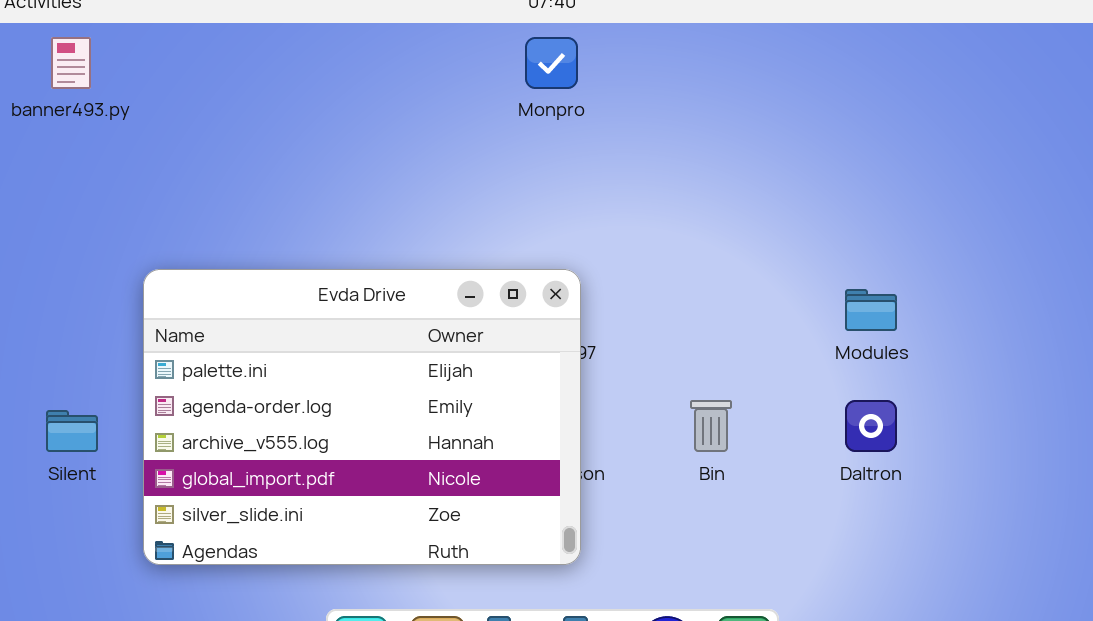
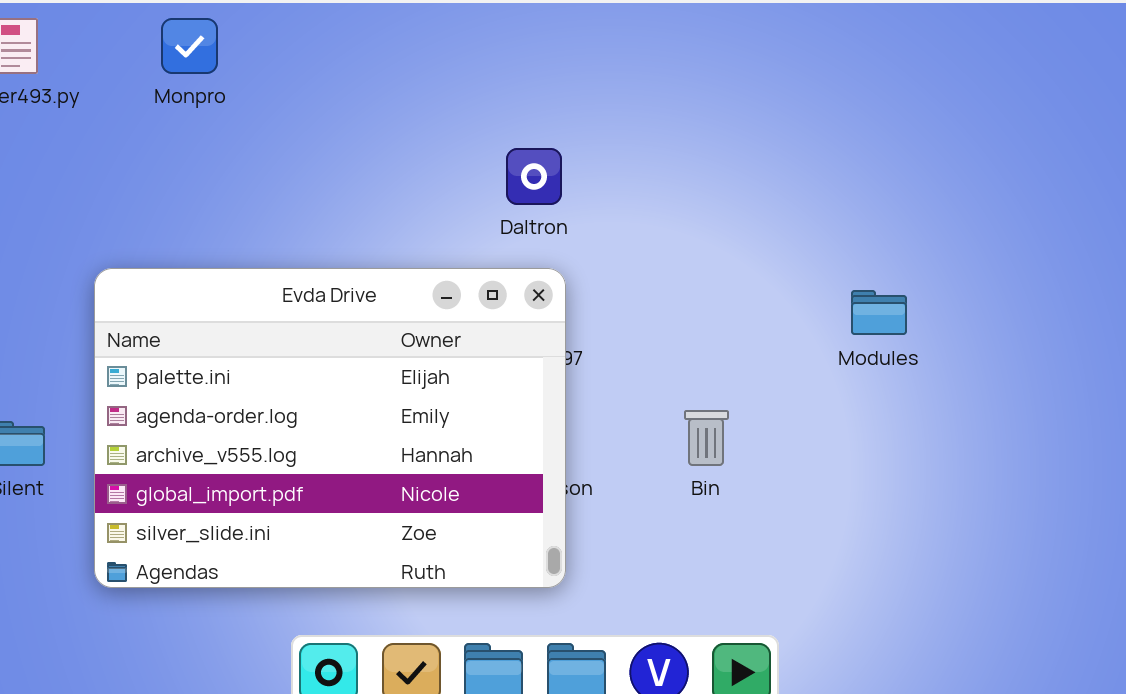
Monpro: [525,37,578,89] -> [161,18,218,74], moved
Daltron: [845,400,897,452] -> [506,148,562,205], moved

